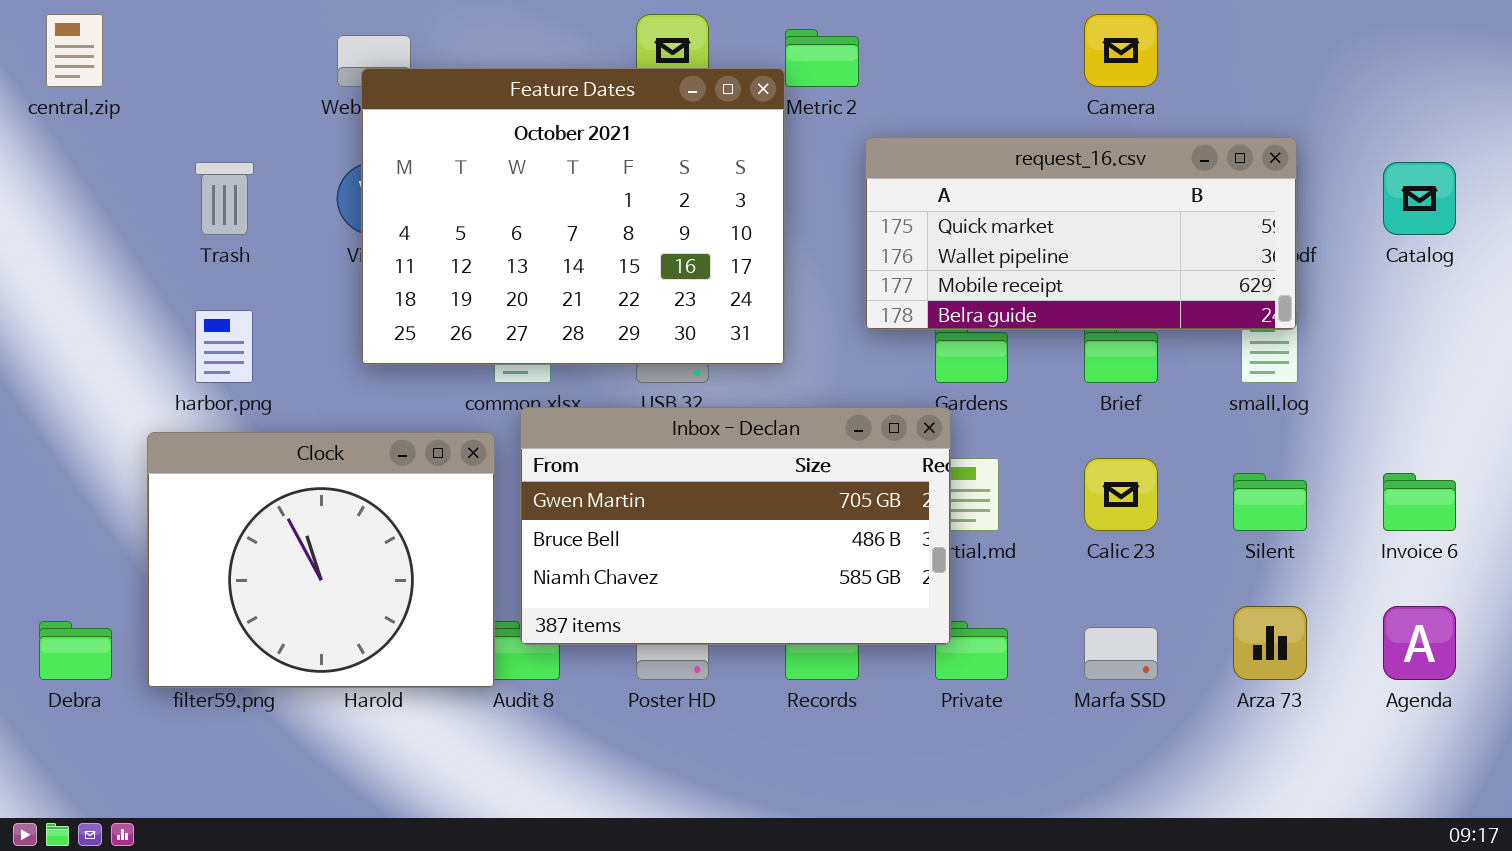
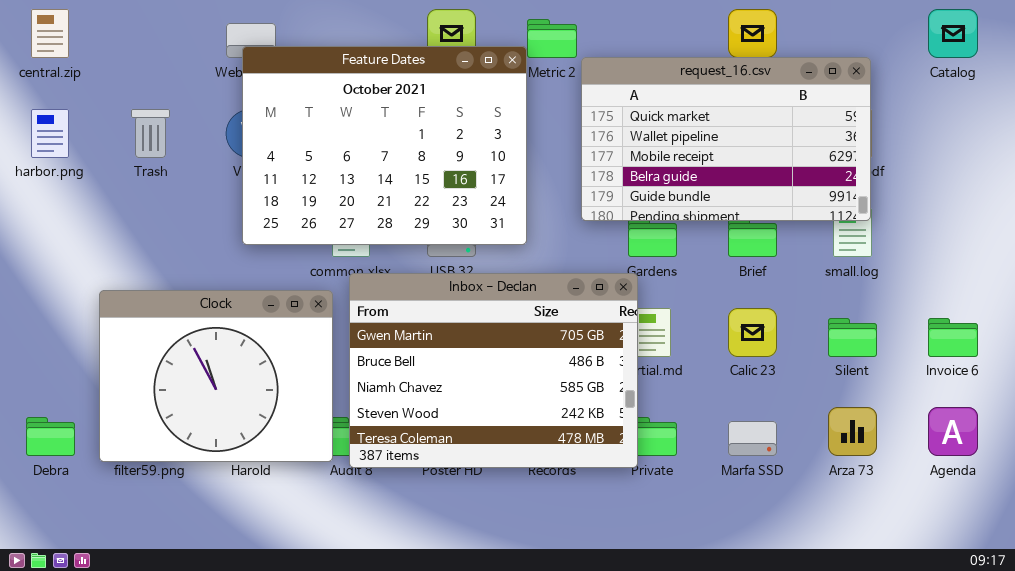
request_16.csv: [865,137,1297,330] -> [581,57,871,221], resized
Catalog: [1383,162,1456,235] -> [928,9,978,58], moved
harbor.png: [195,310,253,383] -> [31,109,69,158], moved
Inbox - Declan: [520,407,951,645] -> [349,273,638,468], resized

